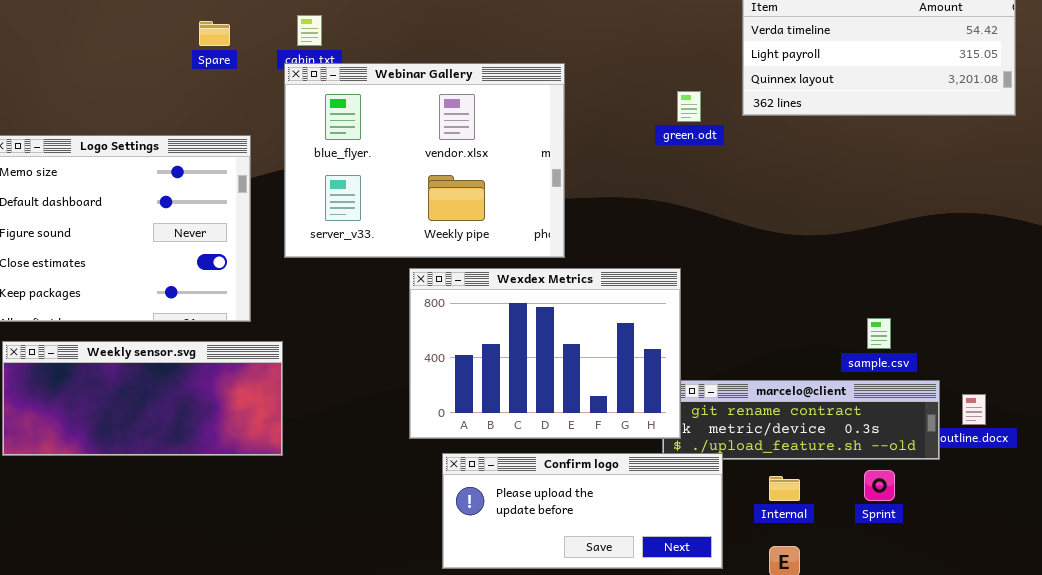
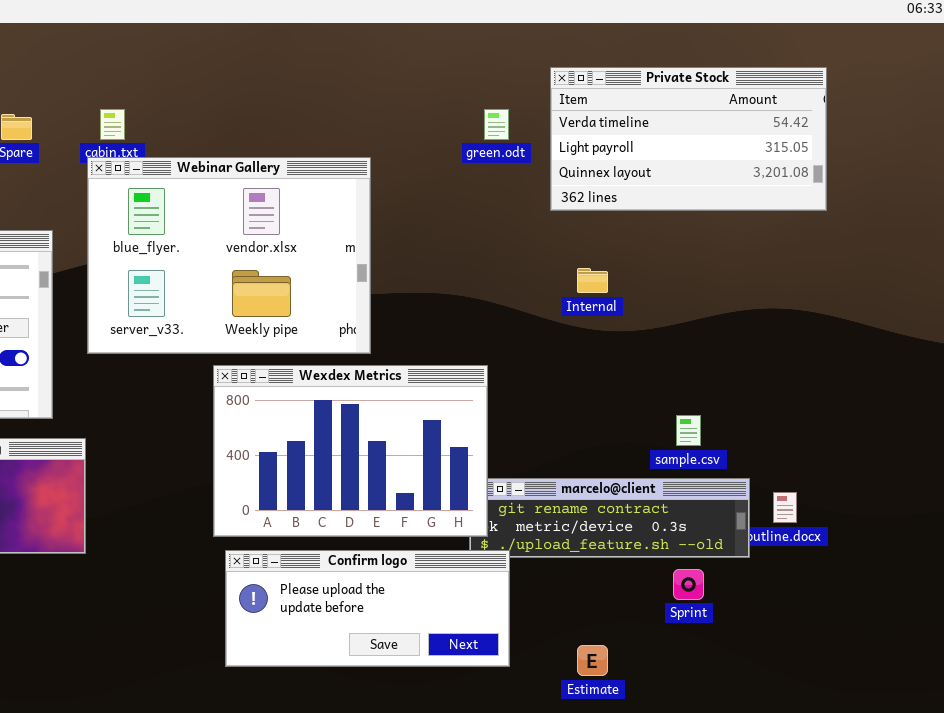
green.odt: [677,91,701,122] -> [484,109,509,140], moved
Confirm logo: [442,453,723,569] -> [225,550,510,667], moved
Internal: [769,476,800,501] -> [577,268,608,293], moved

